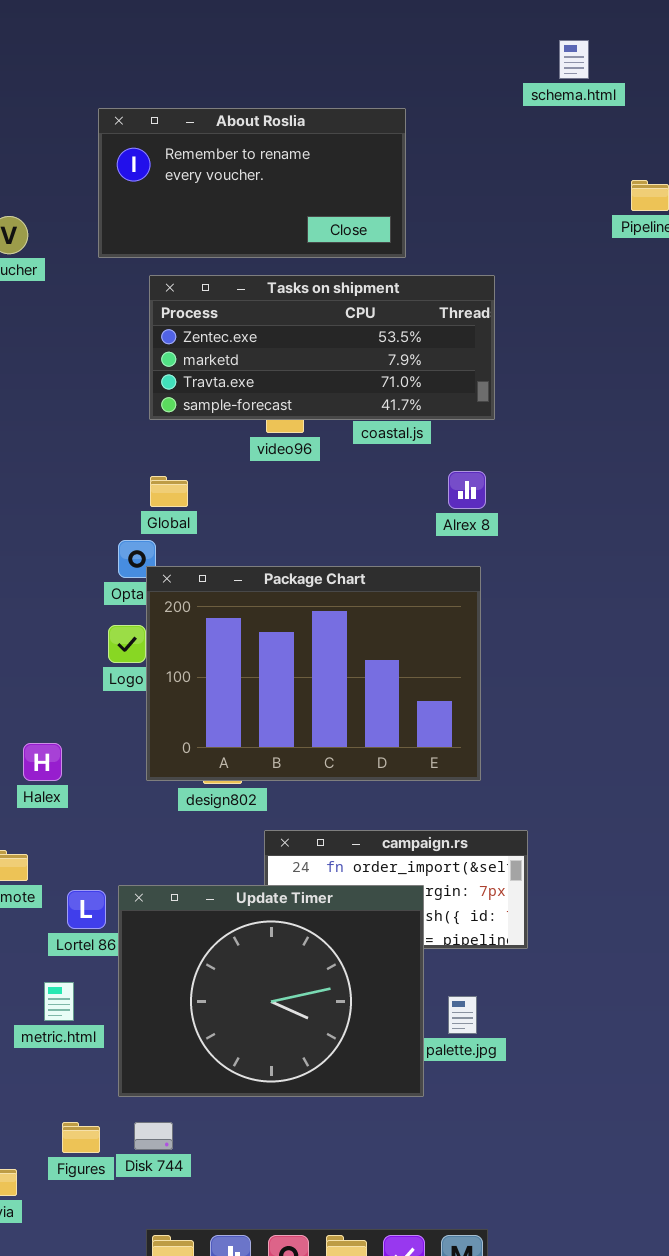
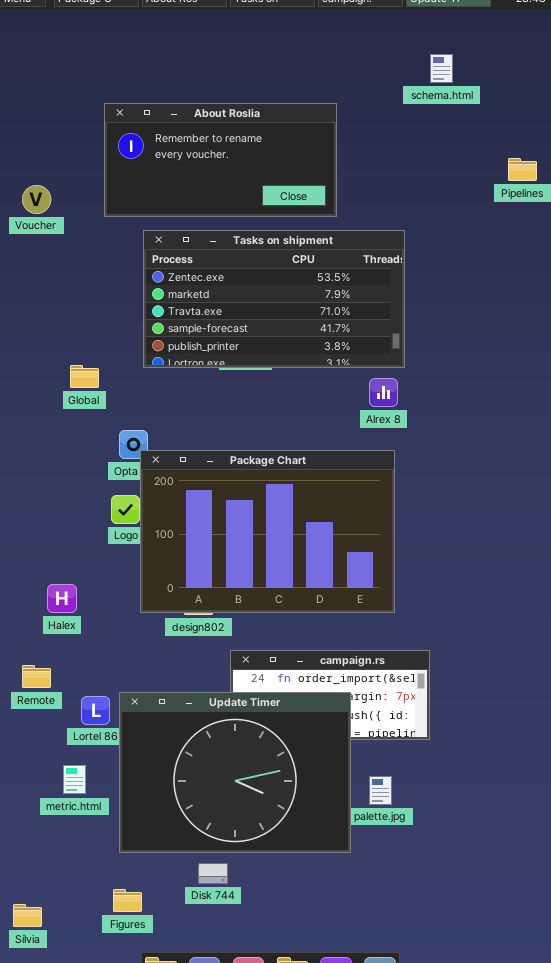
schema.html: [559,40,589,79] -> [430,54,453,83], moved
Tasks on shipment: [149,275,495,420] -> [143,230,405,368], resized
Global: [150,476,188,507] -> [70,365,99,388], moved
Figures: [62,1122,100,1153] -> [113,889,142,912], moved
Disk 744: [134,1122,173,1150] -> [198,863,228,884], moved

